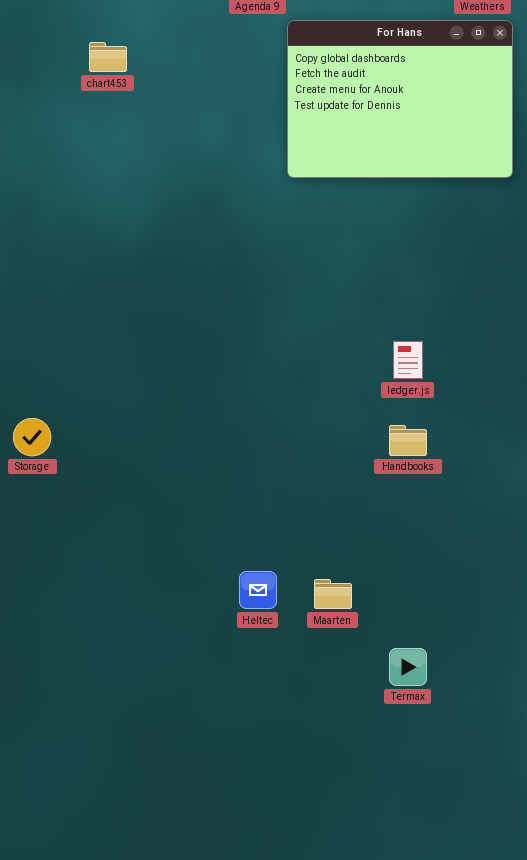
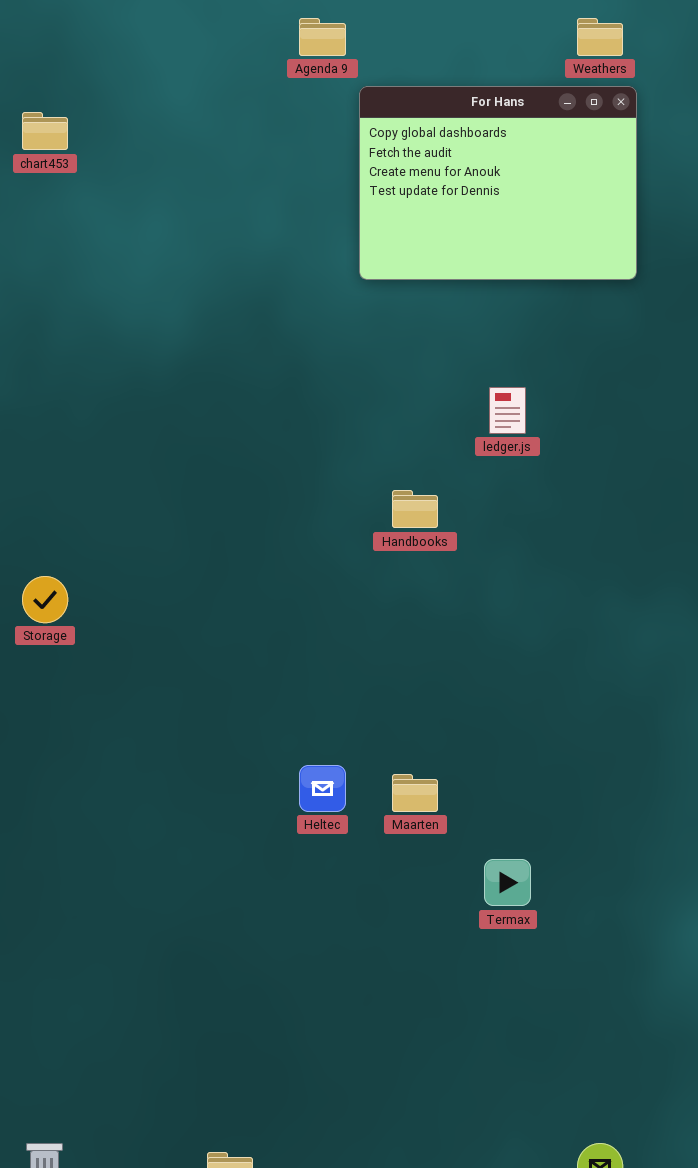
chart453: [89,42,127,72] -> [22,112,68,150], moved
ledger.js: [393,341,423,379] -> [489,387,526,434], moved
Handbooks: [389,425,427,456] -> [392,490,438,528], moved

